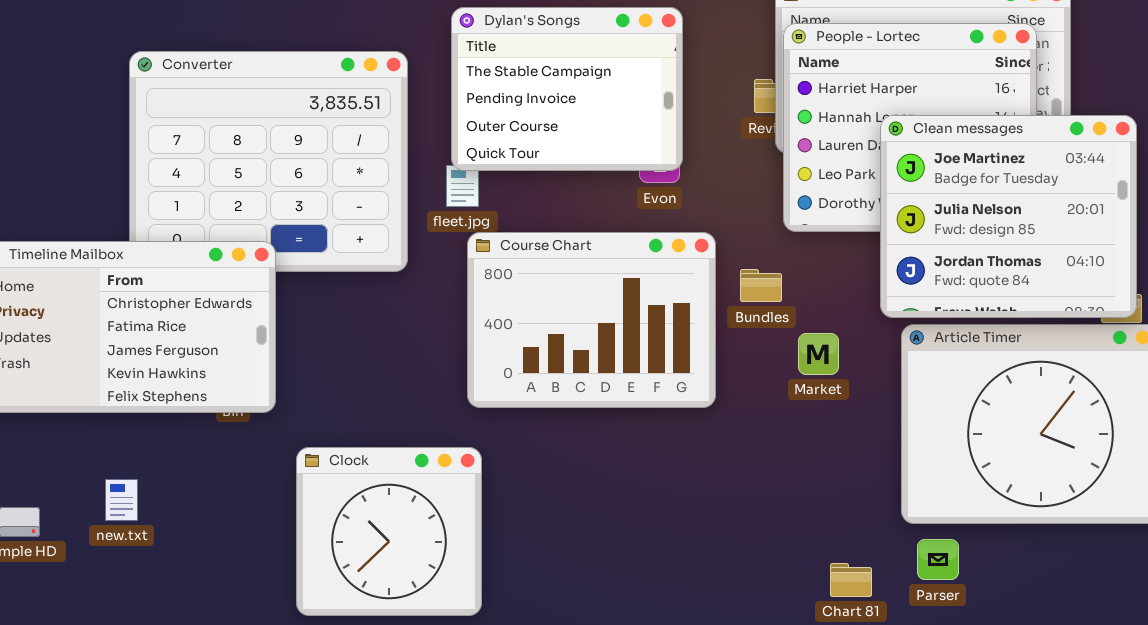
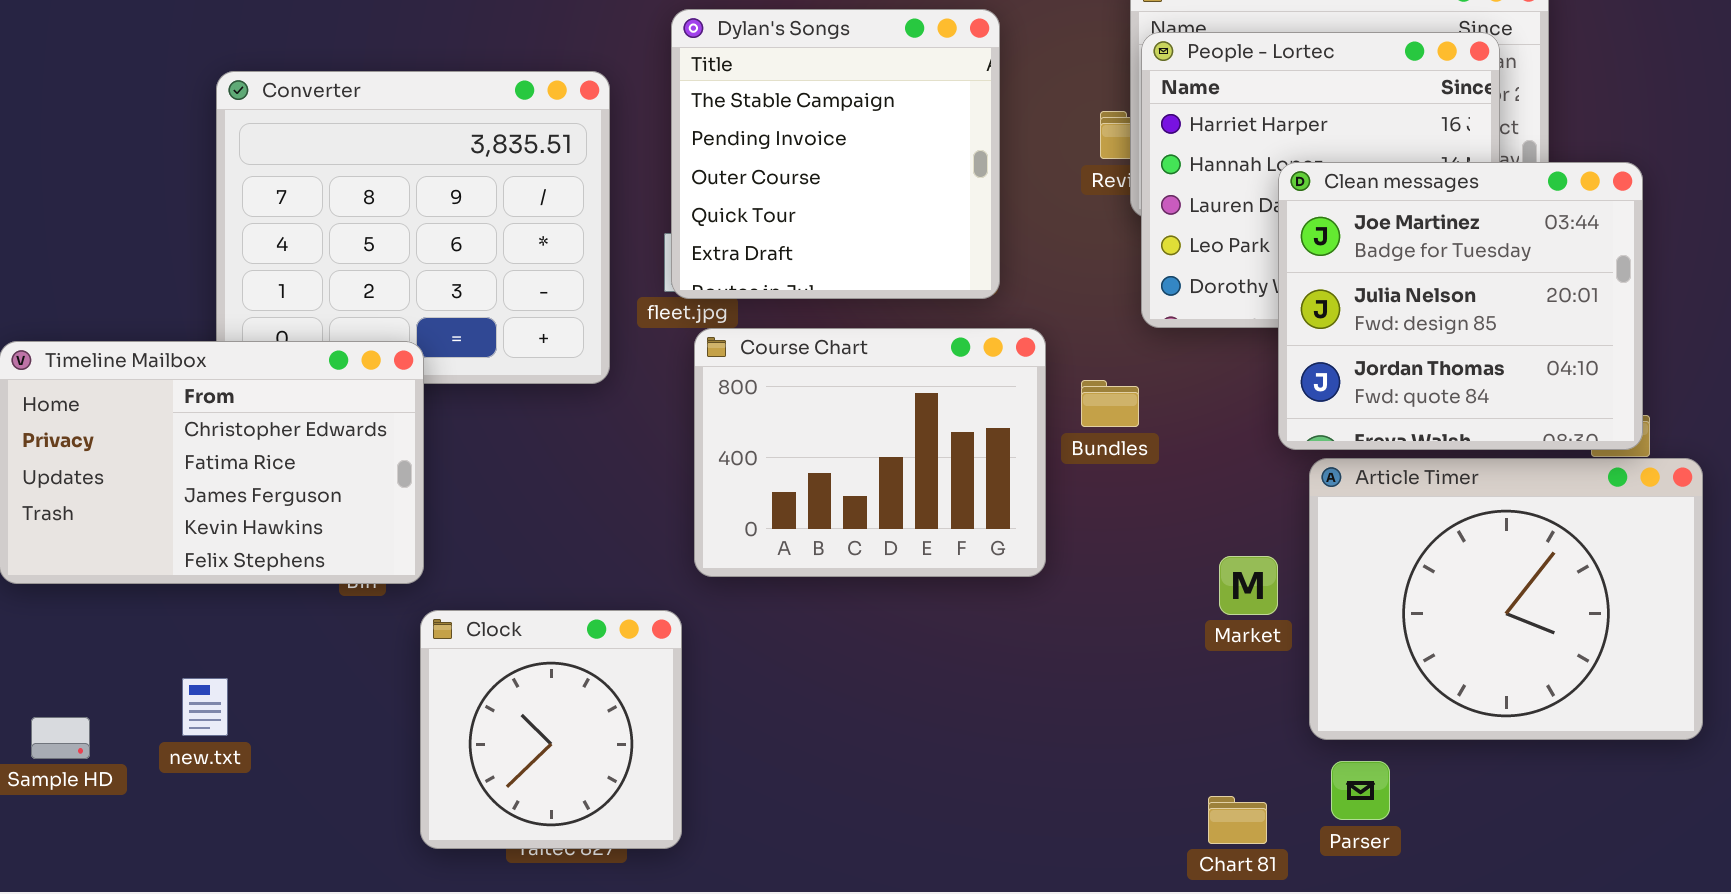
Dylan's Songs: [451,7,683,171] -> [671,9,1000,299], resized
Market: [798,333,839,375] -> [1219,556,1278,615], moved
Clock: [296,447,482,616] -> [420,610,682,849], moved

